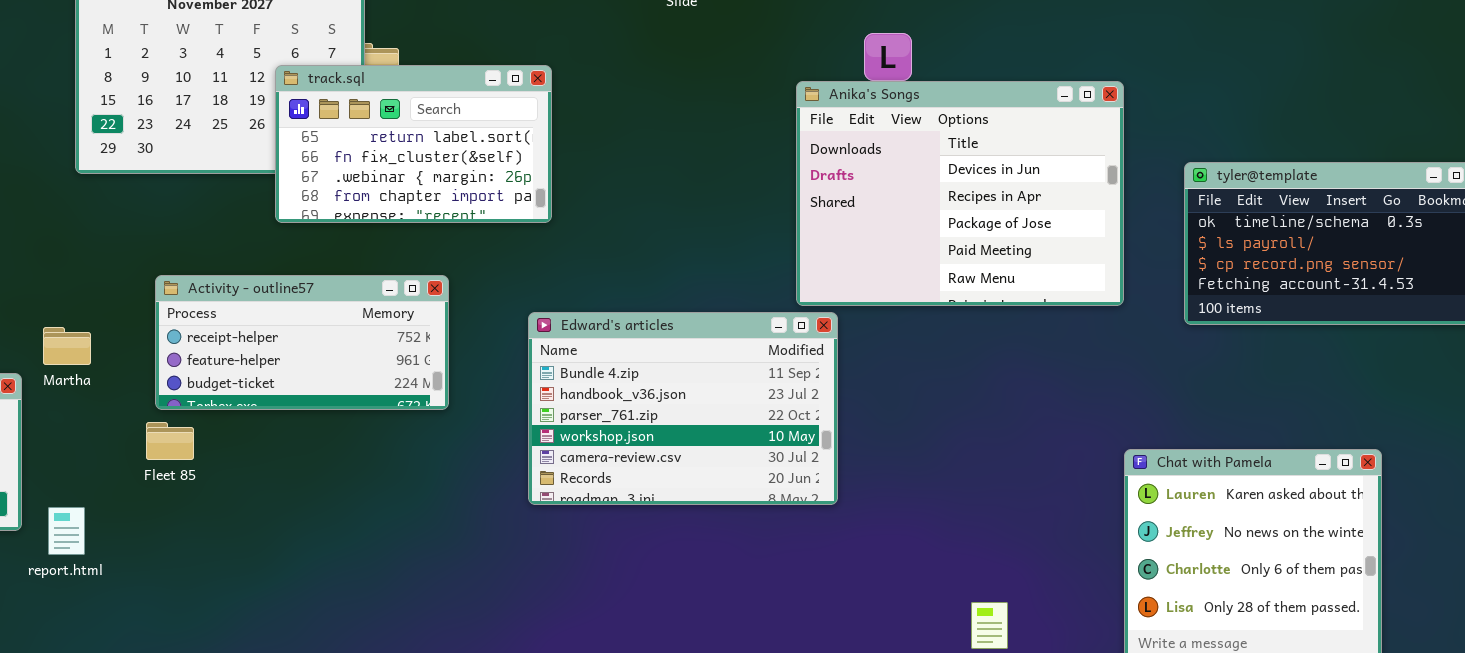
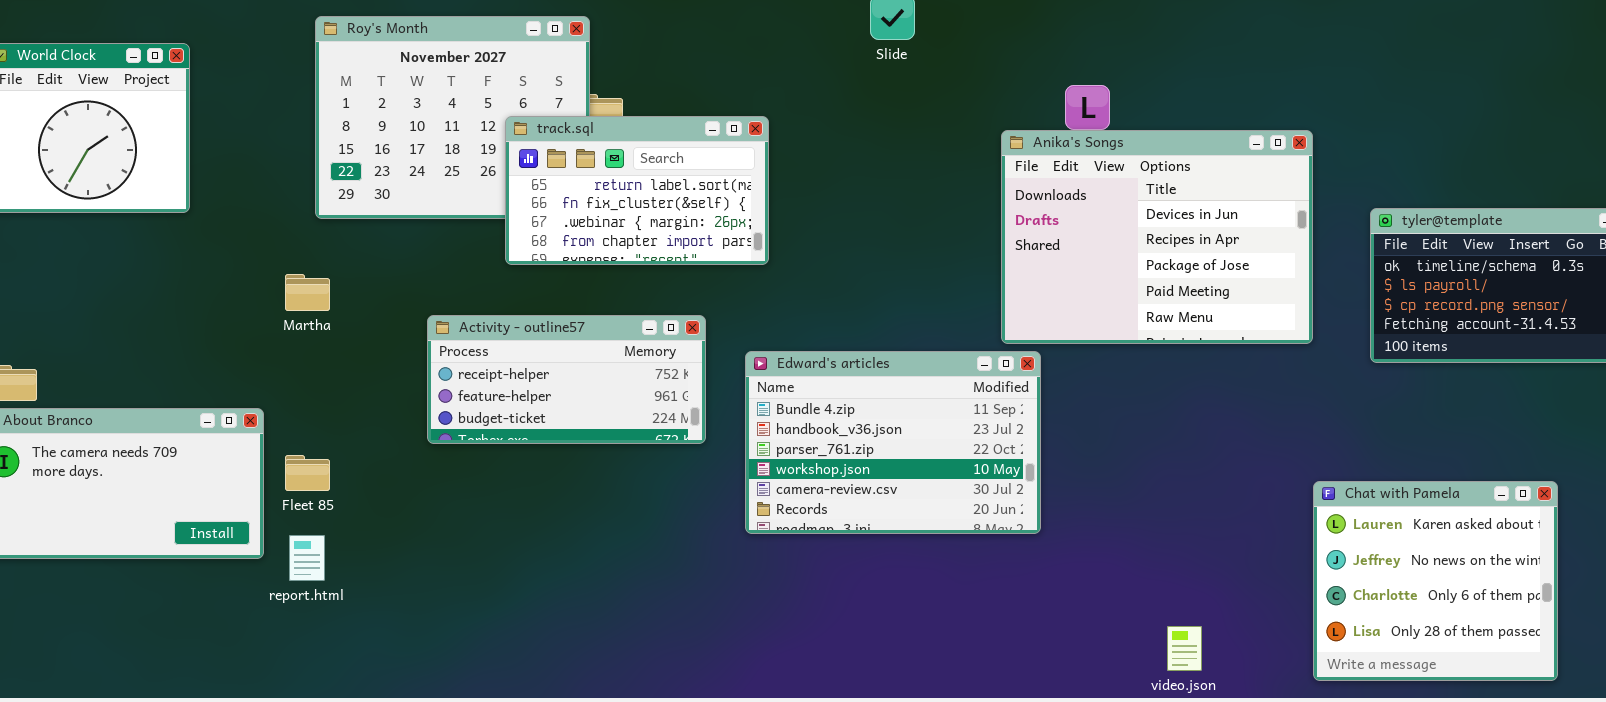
Activity - outline57: [155,275,449,410] -> [427,315,706,444], moved
Martha: [43,327,91,365] -> [285,274,330,311], moved
Fleet 85: [146,422,194,460] -> [285,455,330,491], moved

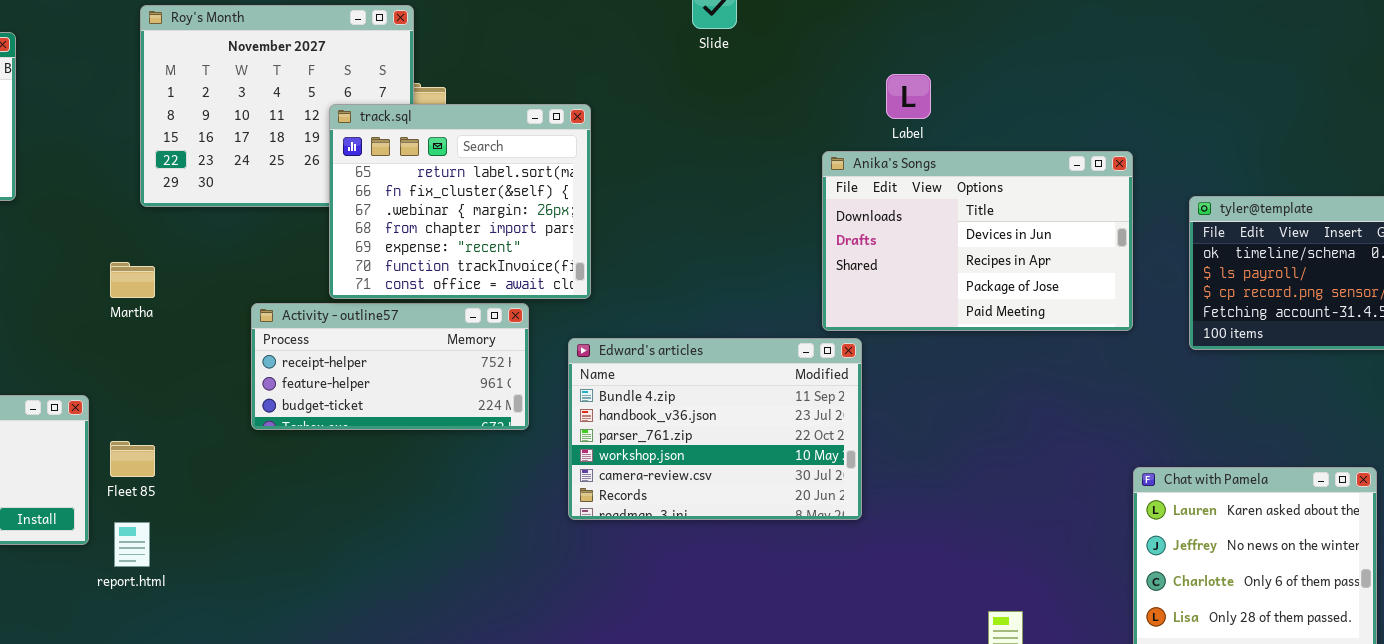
track.sql: [505,116,769,265] -> [329,104,591,299], resized
Anika's Songs: [1001,130,1313,344] -> [822,151,1133,331], resized

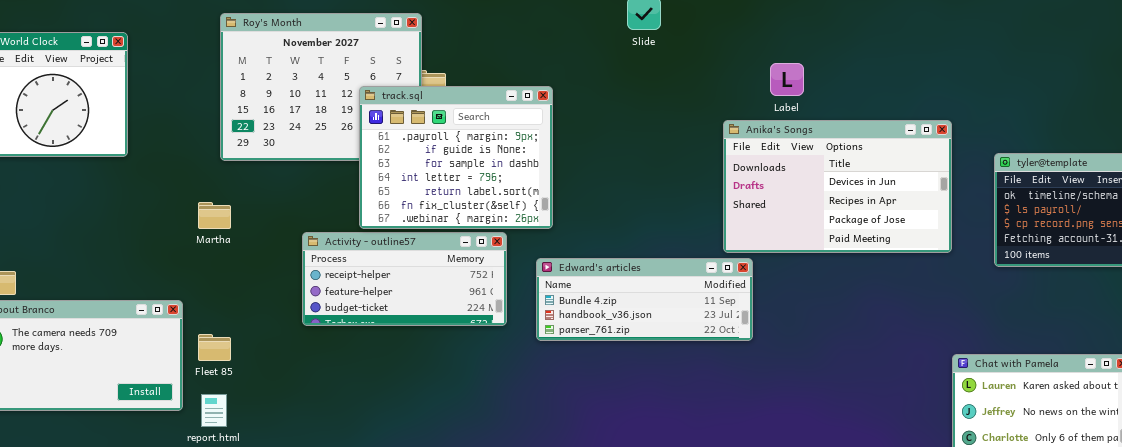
track.sql: [329,104,591,299] -> [359,86,553,229], scrolled up 4 rows
Edward's articles: [568,338,862,520] -> [536,258,753,341], resized

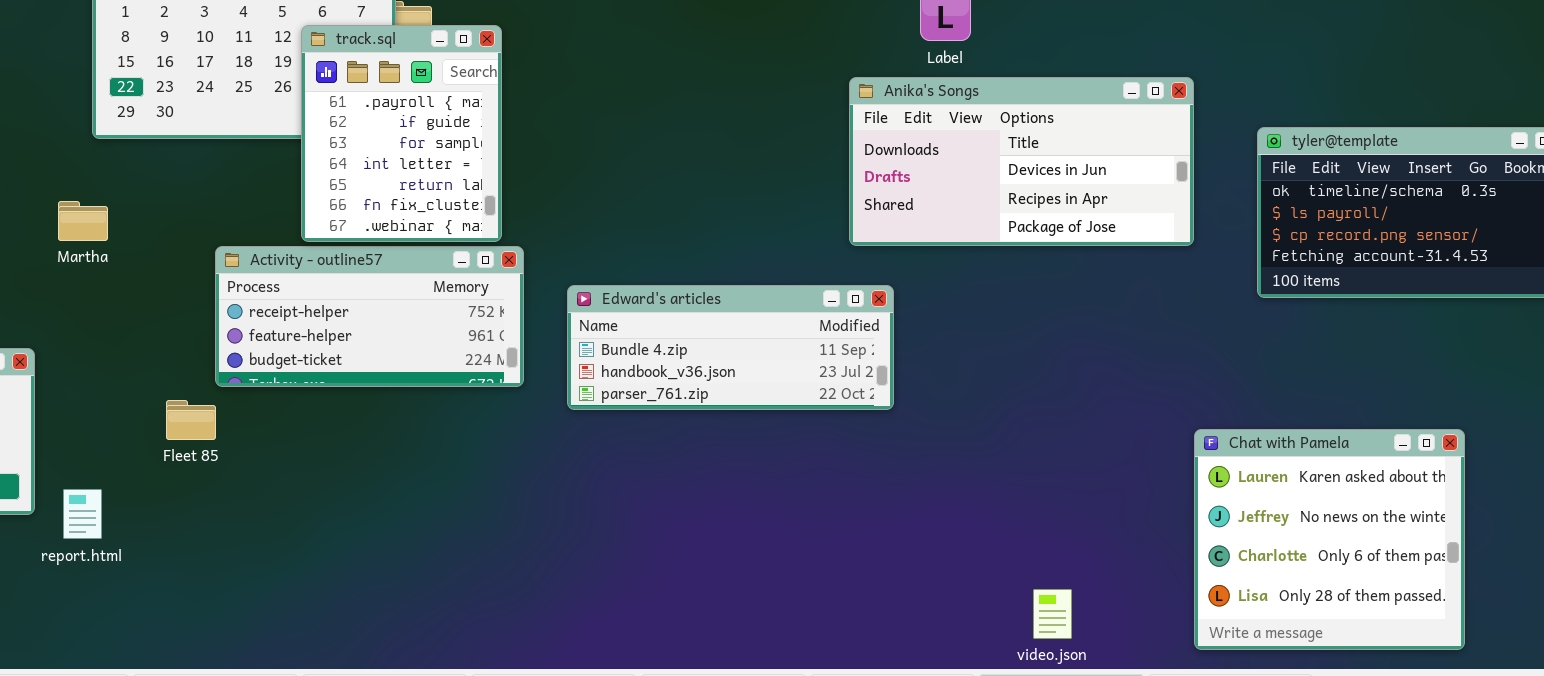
track.sql: [359,86,553,229] -> [301,25,502,242], resized
Anika's Songs: [723,120,952,253] -> [849,77,1194,246], resized
Fleet 85: [198,334,231,361] -> [166,400,216,440], moved

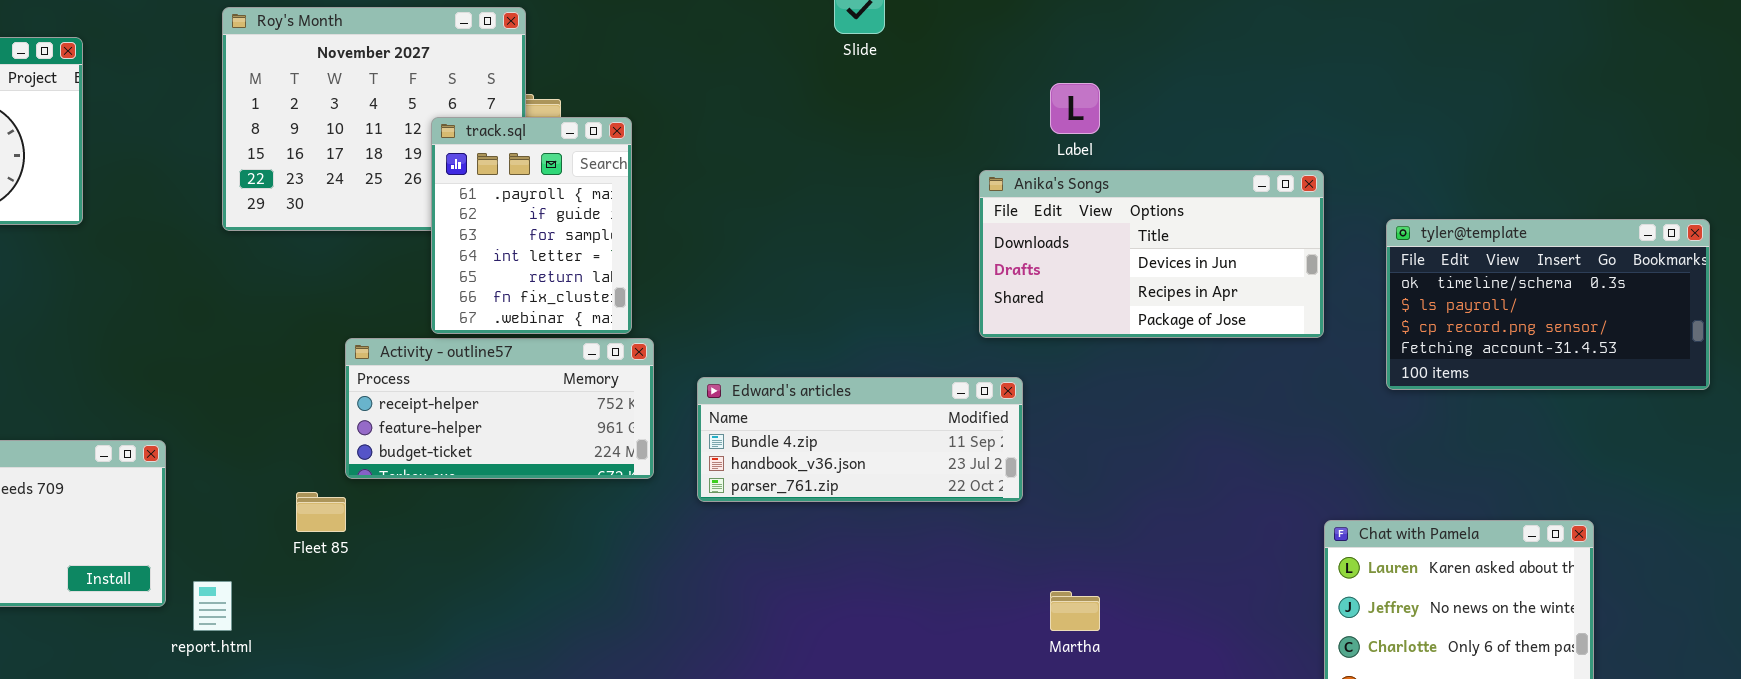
Martha: [58,201,108,241] -> [1050,591,1100,631], moved

